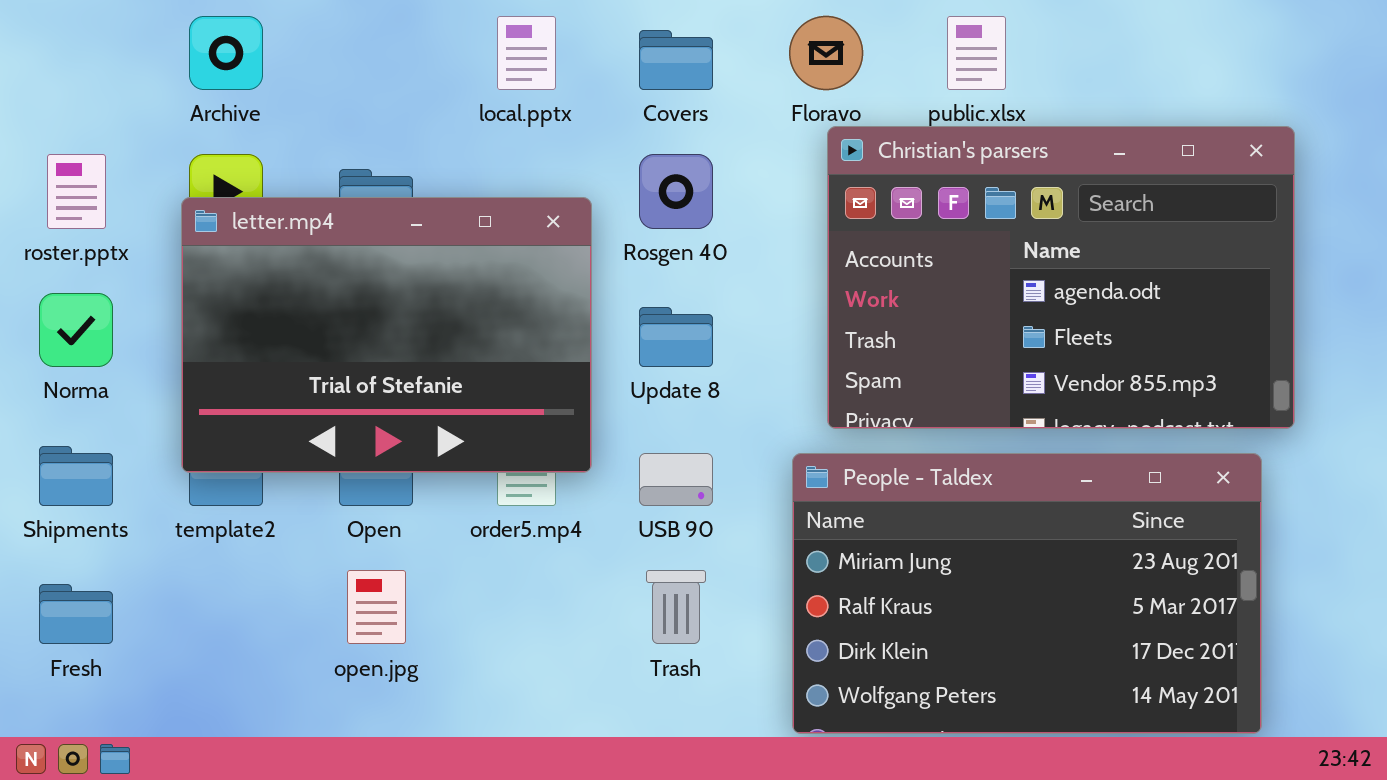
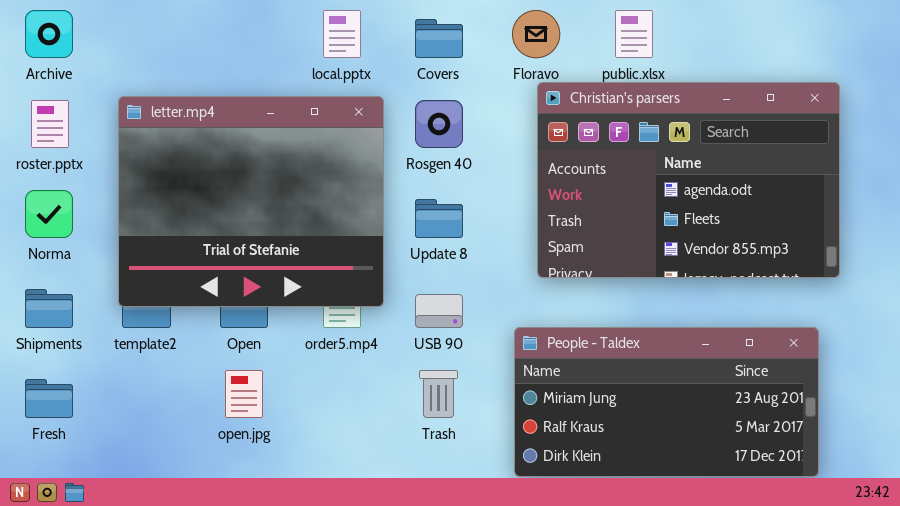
Archive: [189,16,263,90] -> [25,10,73,58], moved
letter.mp4: [181,197,592,473] -> [118,96,384,307], resized
People - Taldex: [792,453,1262,734] -> [514,327,819,477], resized

